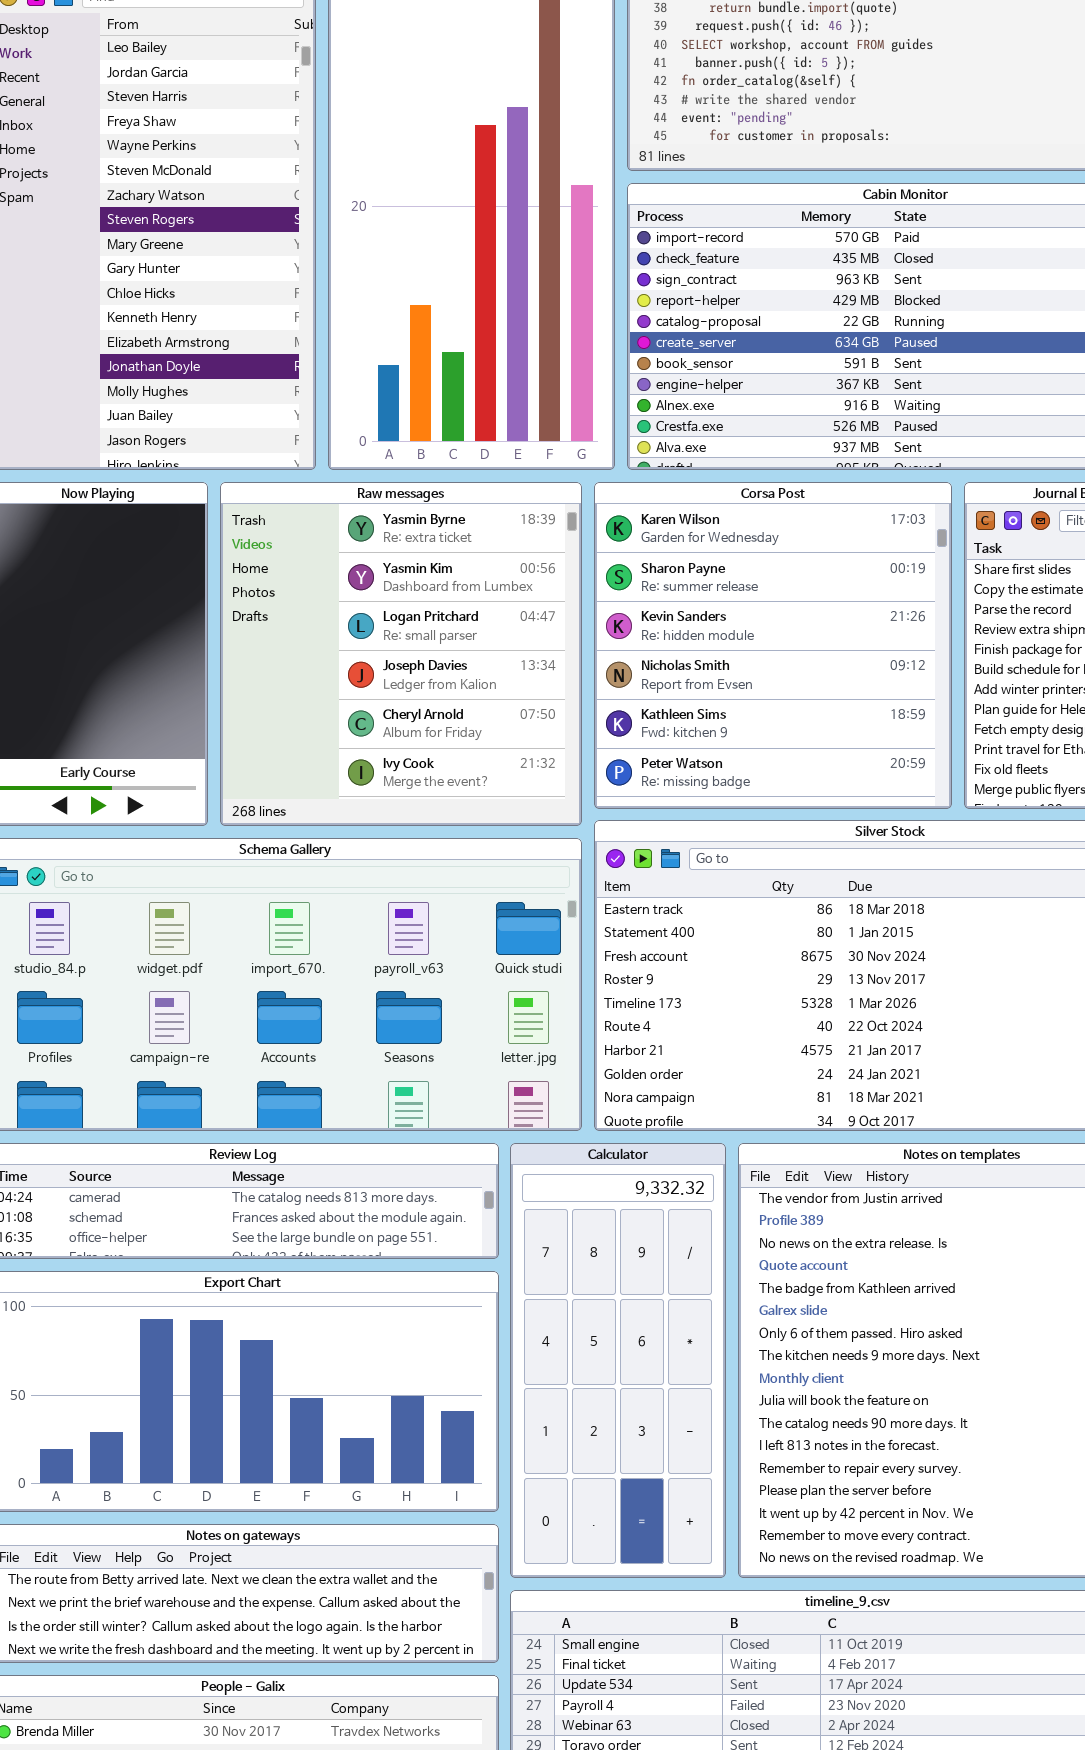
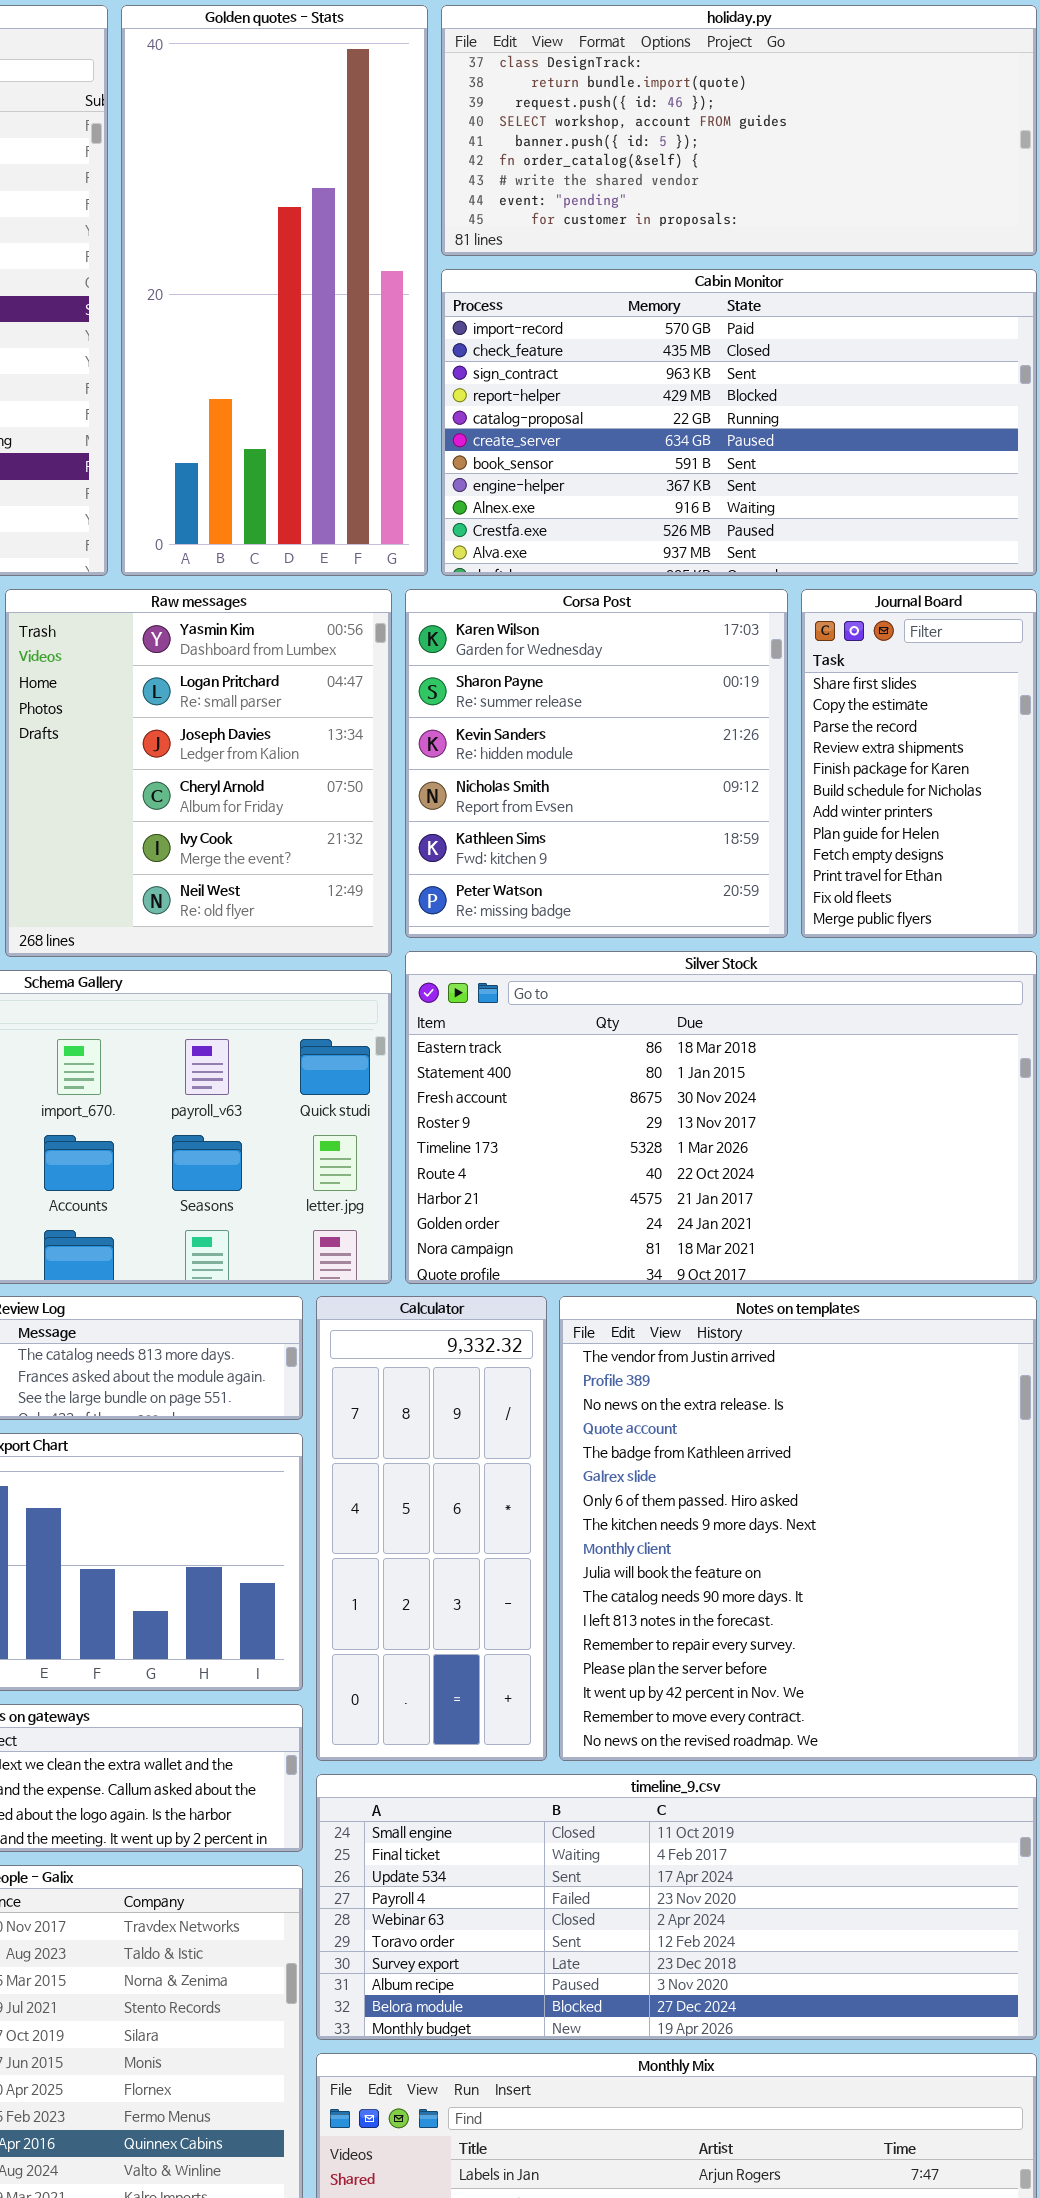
Raw messages: [220,482,582,826] -> [5,589,392,957], scrolled down 1 row

